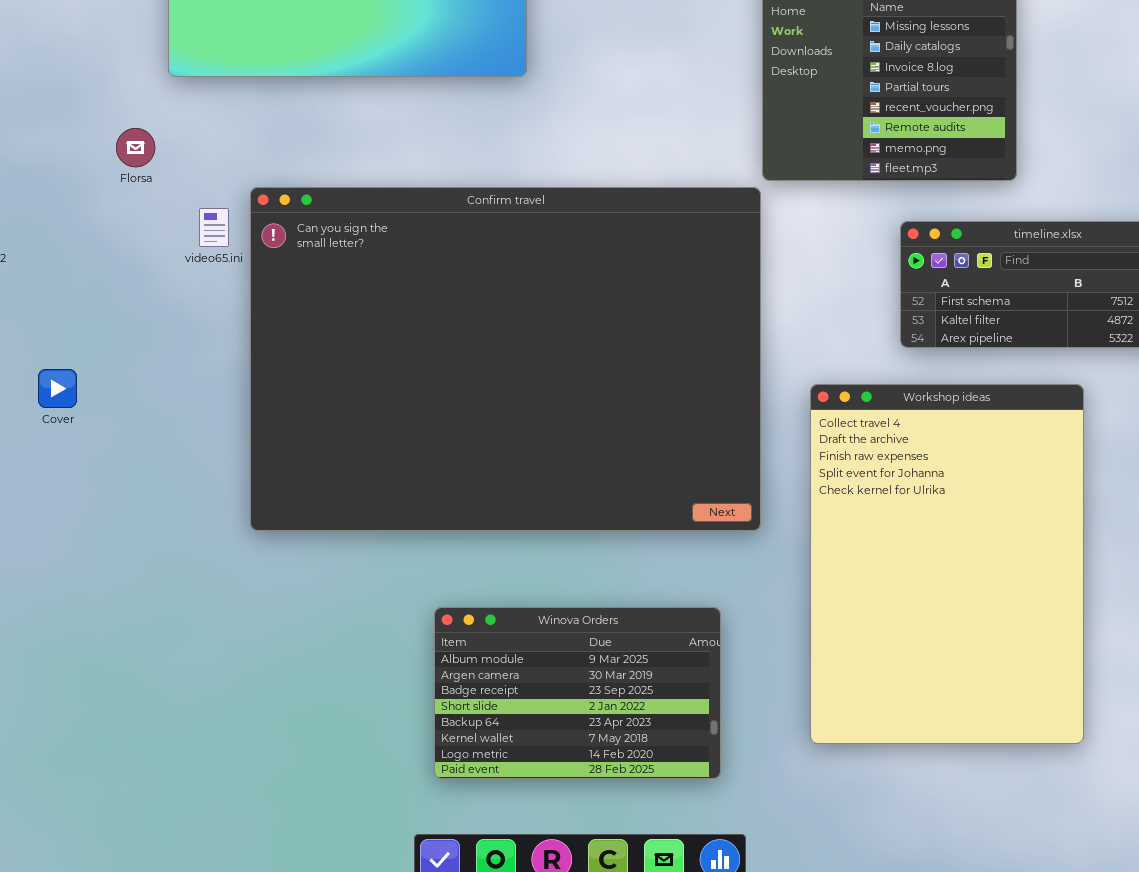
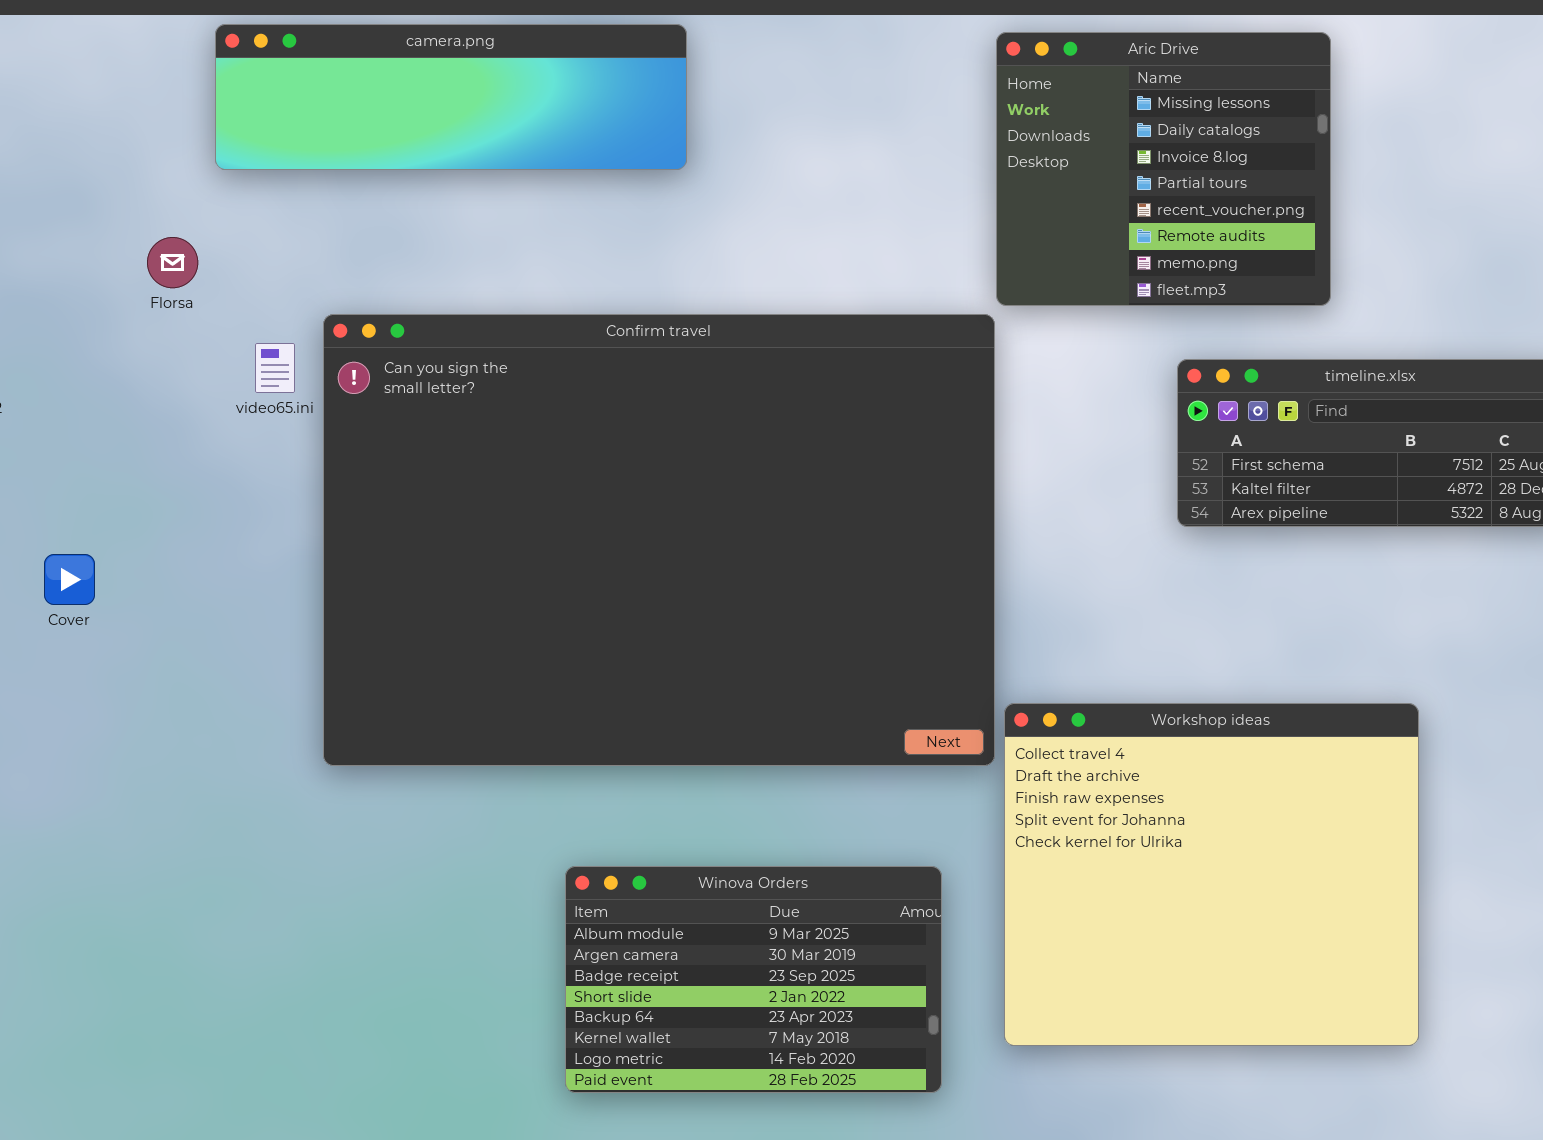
Workshop ideas: [810,384,1084,744] -> [1004,703,1419,1046], resized

